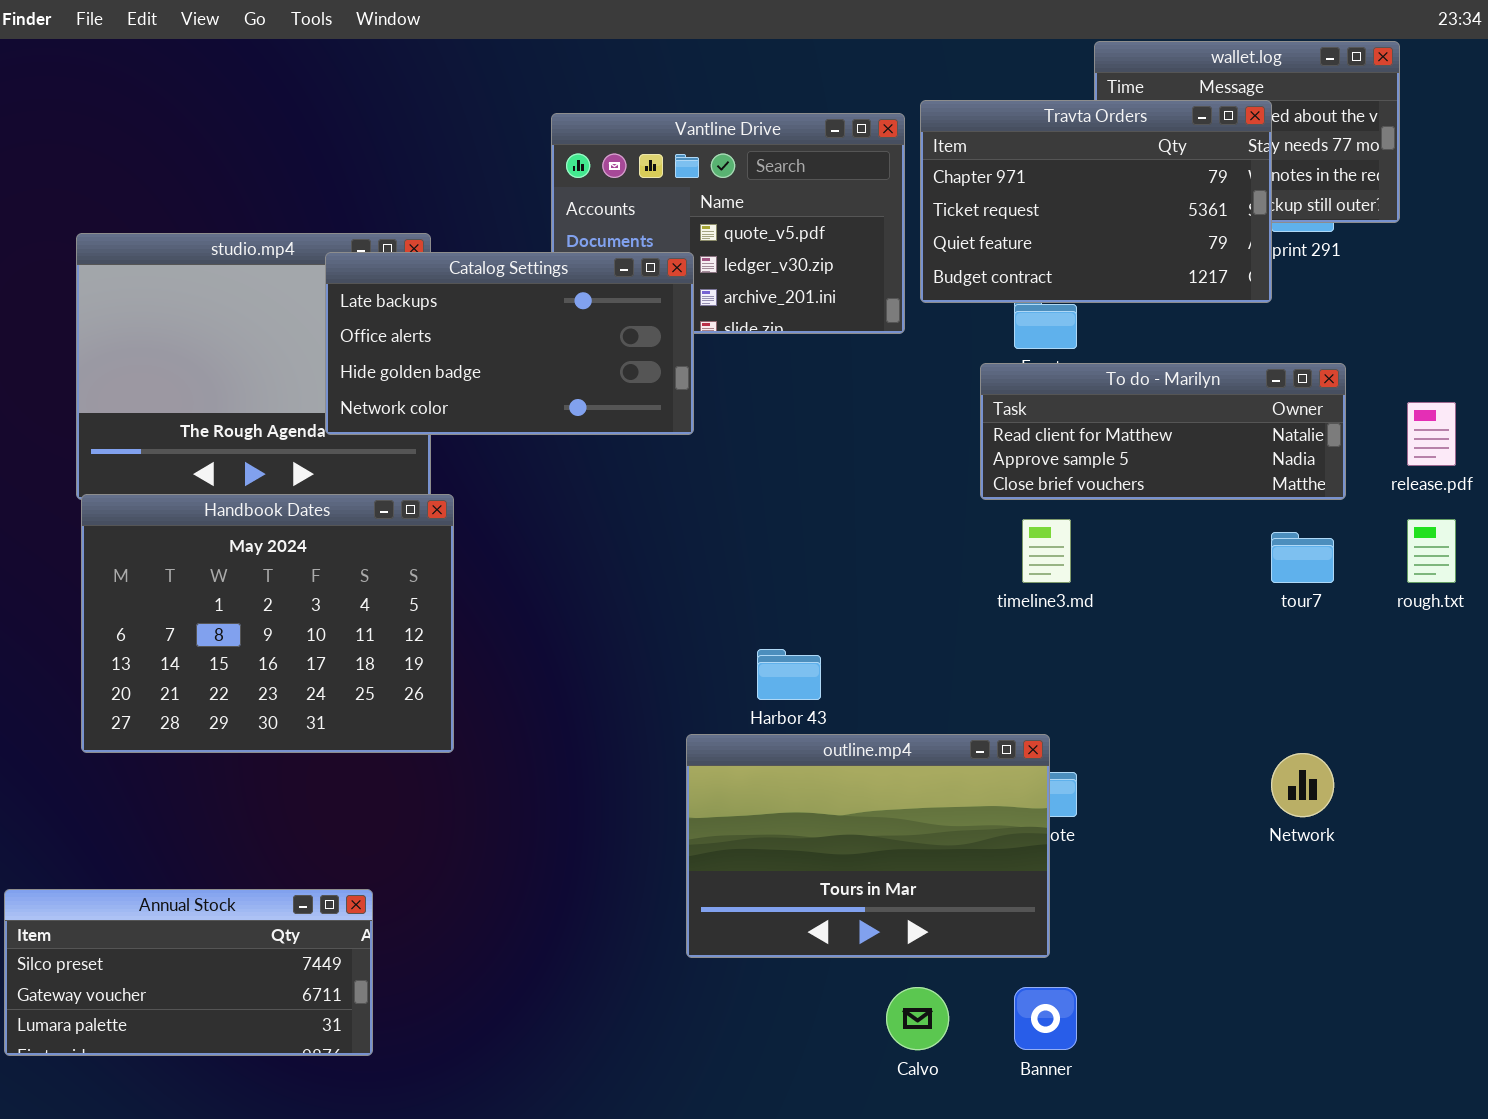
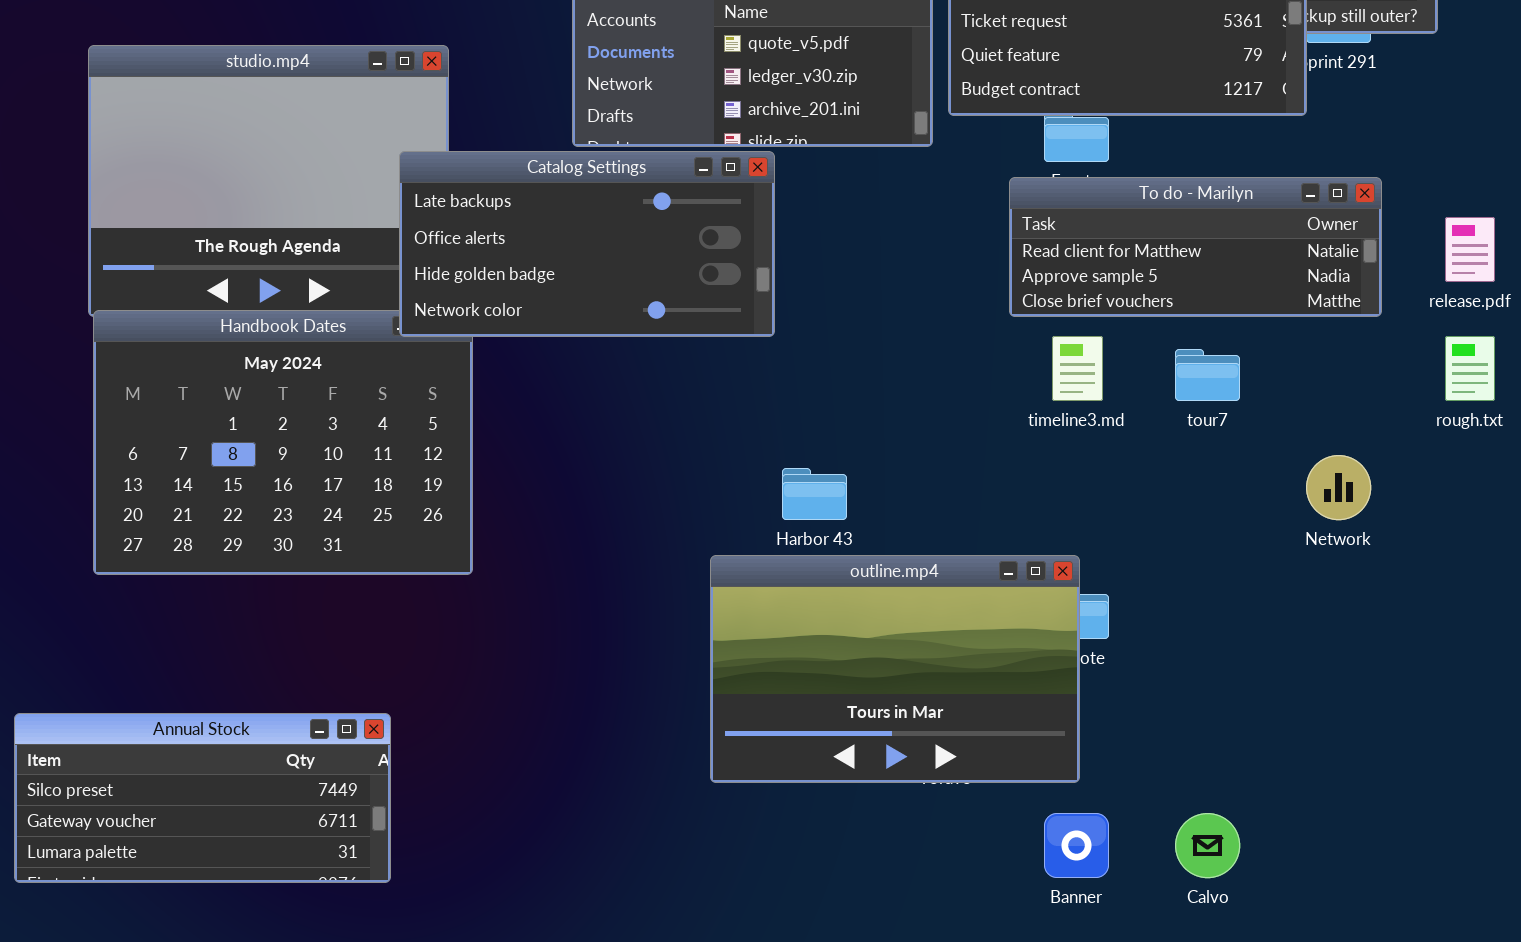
Catalog Settings: [325,252,694,435] -> [399,151,775,337], moved
tour7: [1271,532,1334,583] -> [1175,349,1240,401], moved
Network: [1271,753,1334,817] -> [1306,455,1371,520], moved
Calvo: [886,987,949,1050] -> [1175,813,1240,878], moved

